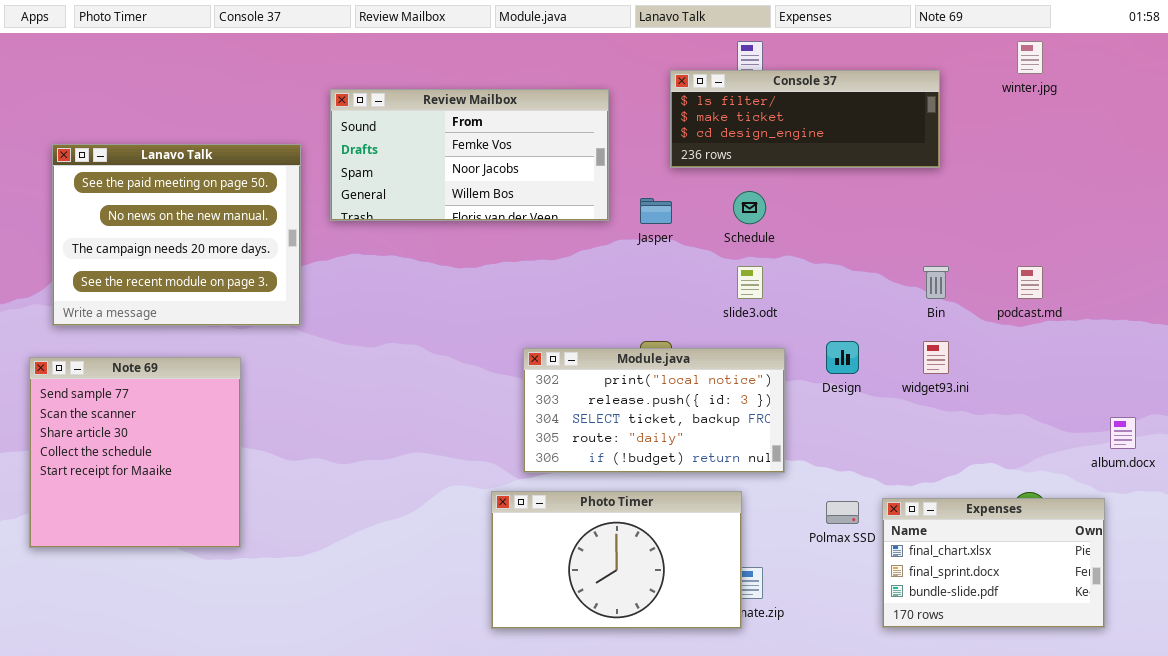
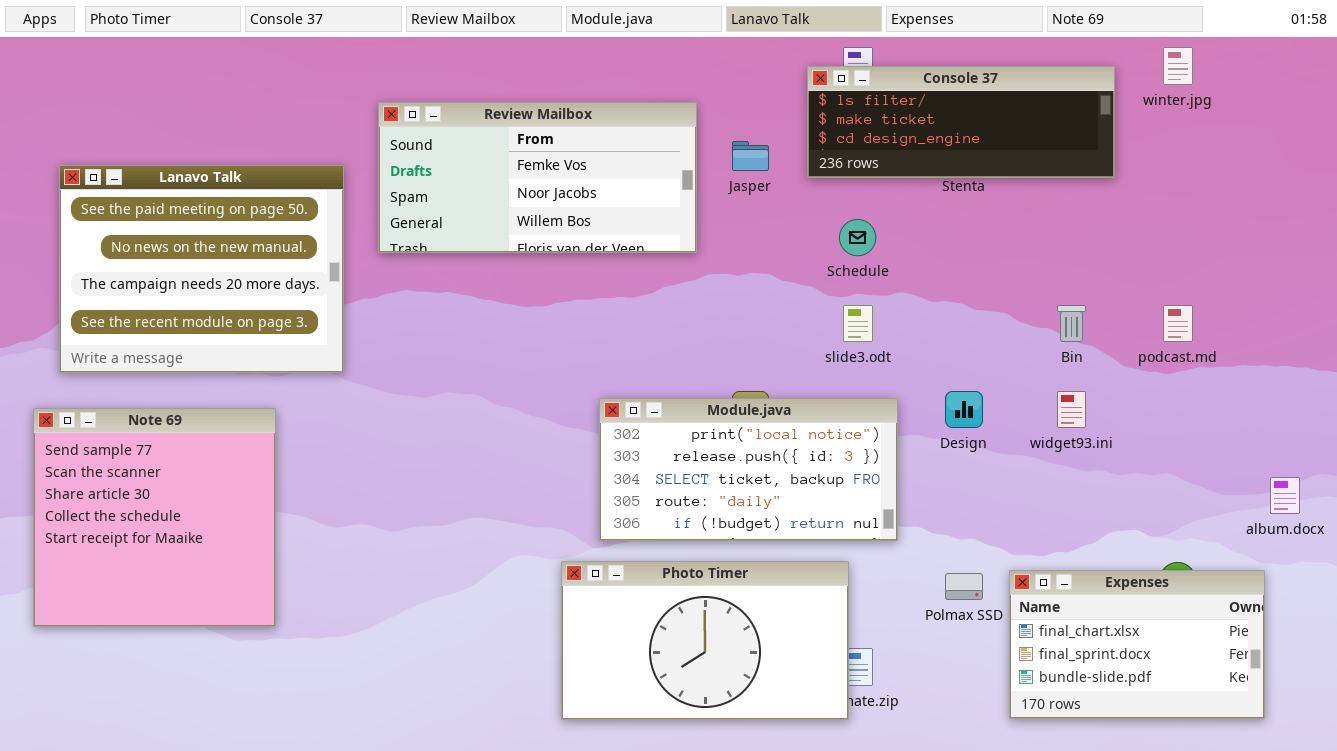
Console 37: [670,70,940,168] -> [807,66,1115,178], moved
Jasper: [640,198,672,224] -> [732,141,769,171], moved

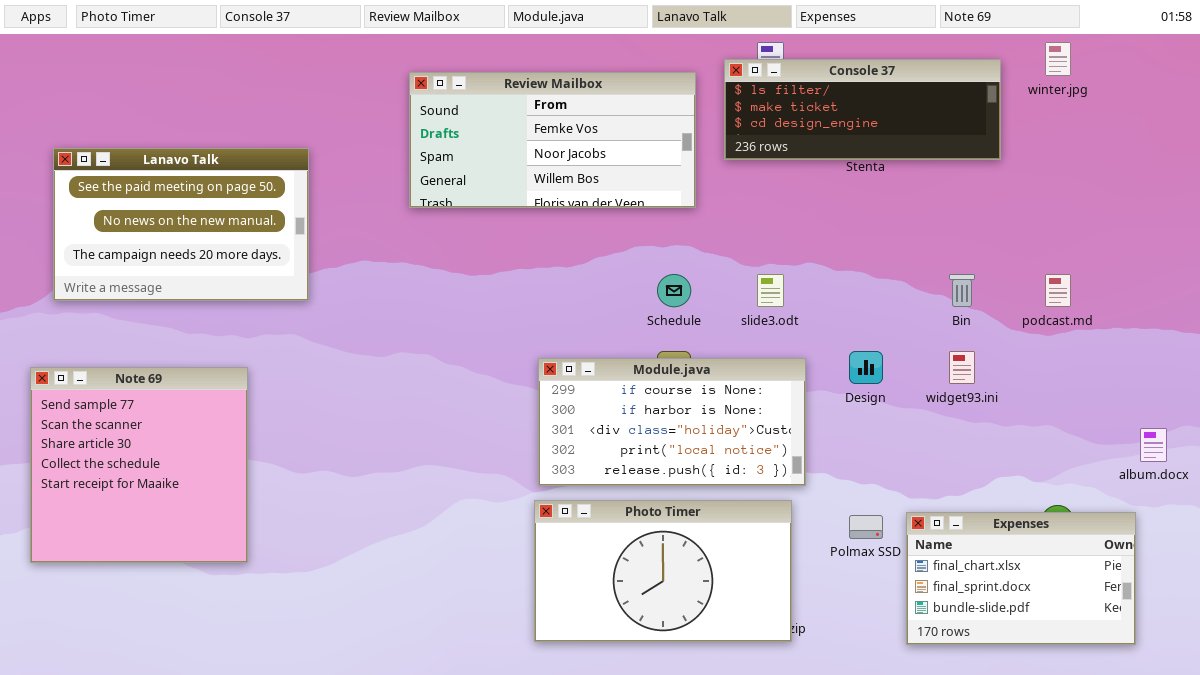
Review Mailbox: [378,102,697,253] -> [409,72,696,208], moved
Lanavo Talk: [59,165,344,373] -> [53,148,309,301], resized
Schedule: [839,219,876,256] -> [657,274,691,307], moved
Module.java: [599,398,898,541] -> [538,358,806,486], scrolled up 3 rows
Photo Timer: [561,561,849,720] -> [534,500,792,642], moved

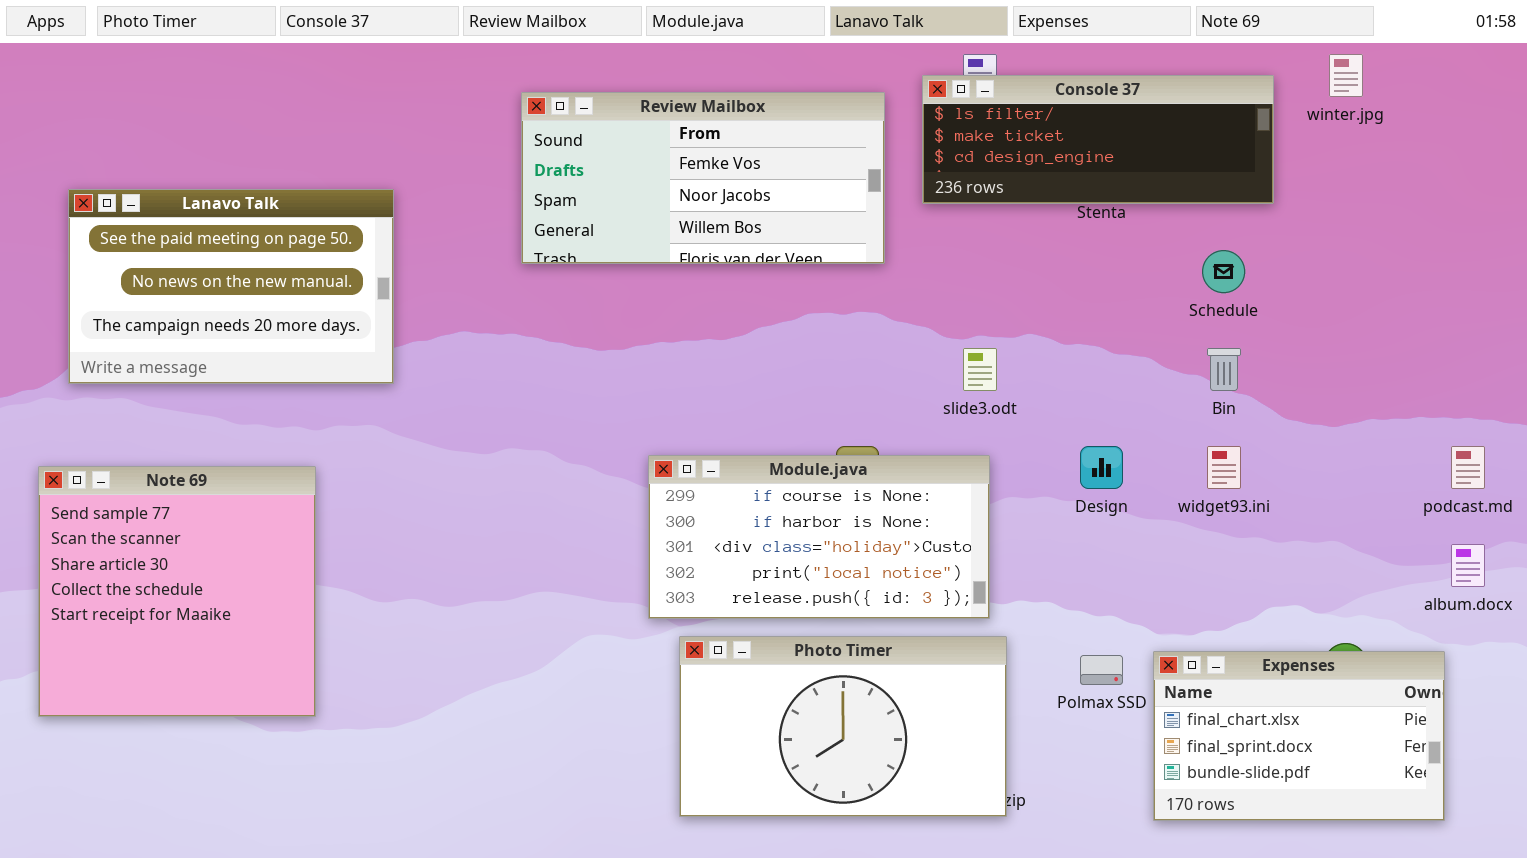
Schedule: [657,274,691,307] -> [1202,250,1245,293], moved
podcast.md: [1045,274,1071,307] -> [1451,446,1485,489], moved
Module.java: [538,358,806,486] -> [648,455,990,619], moved

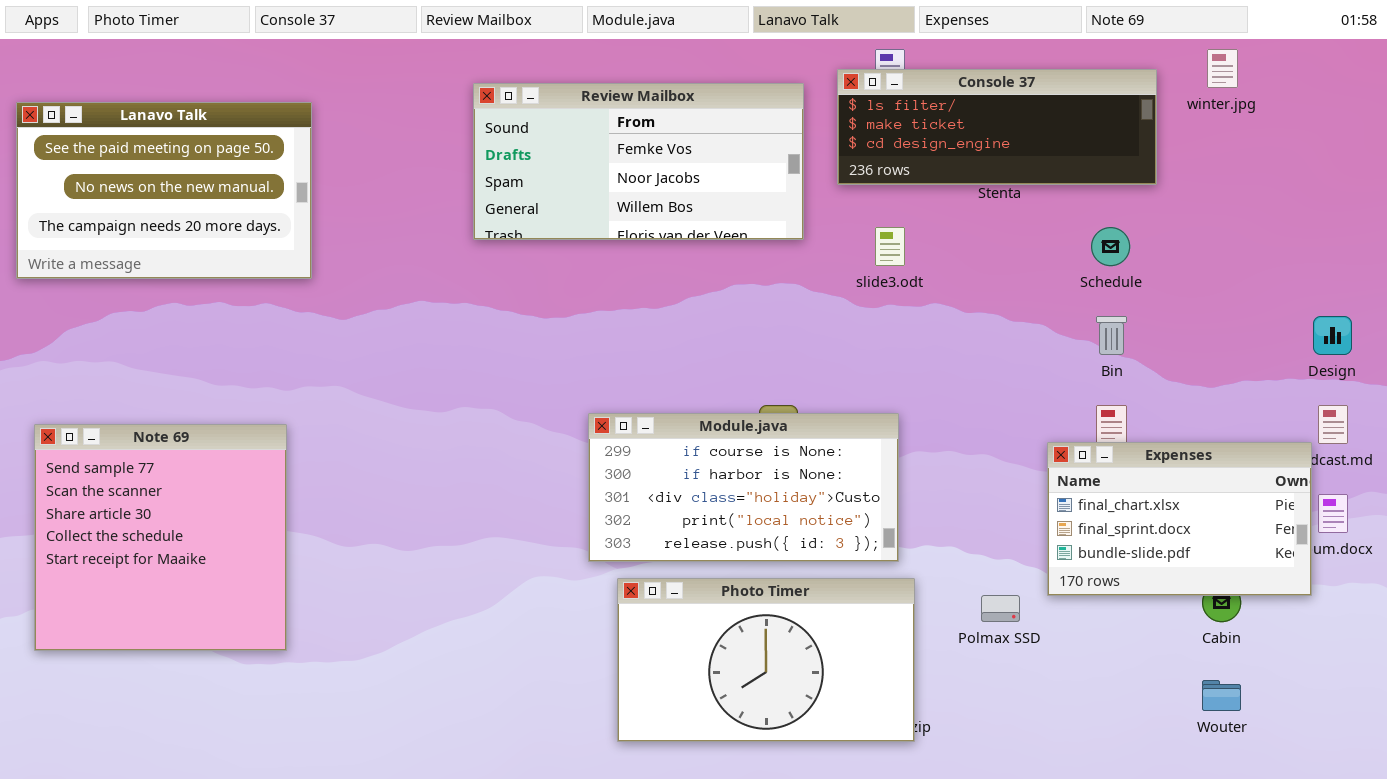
Lanavo Talk: [68,189,394,384] -> [16,102,312,279], moved
slide3.odt: [963,348,997,391] -> [875,227,905,266], moved
Design: [1080,446,1123,489] -> [1313,316,1352,355], moved
Expenses: [1153,651,1445,821] -> [1047,442,1312,596], moved

